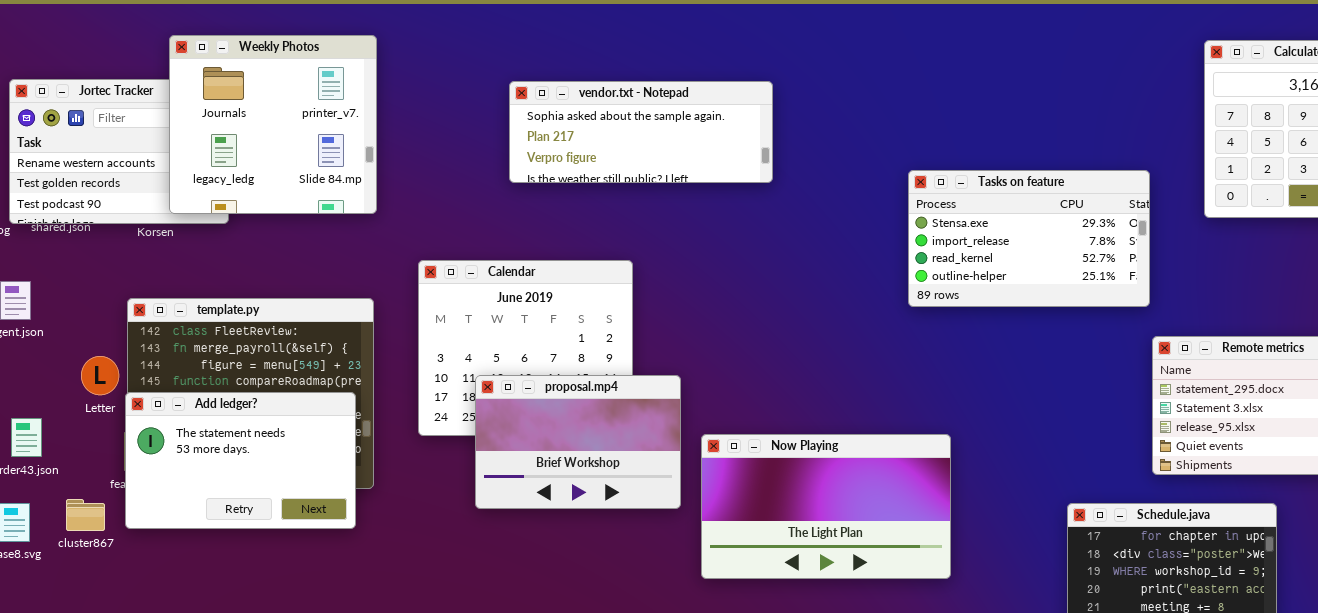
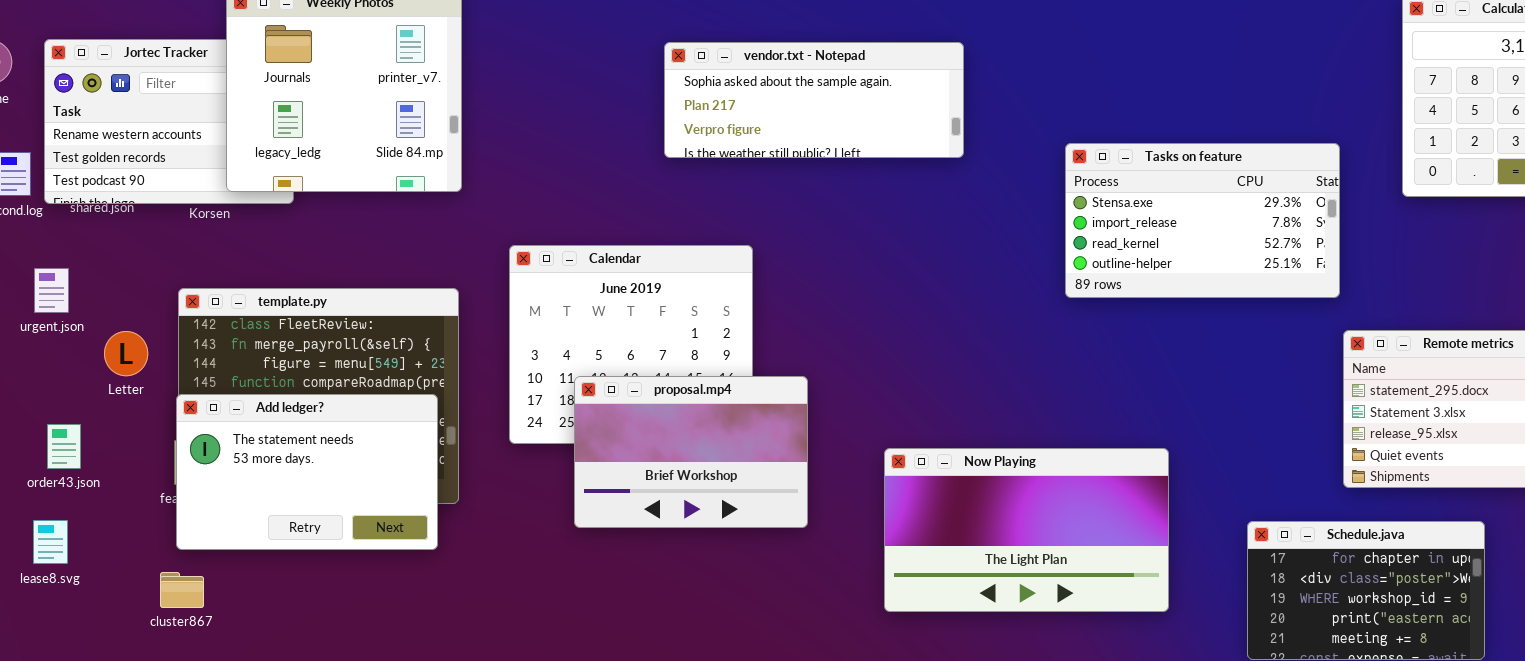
vendor.txt - Notepad: [509,81,773,183] -> [664,42,964,158], moved
Letter: [81,356,119,395] -> [104,331,148,376], moved
Now Playing: [701,434,951,579] -> [884,448,1169,612], moved
cluster867: [66,499,105,531] -> [160,572,204,608], moved

